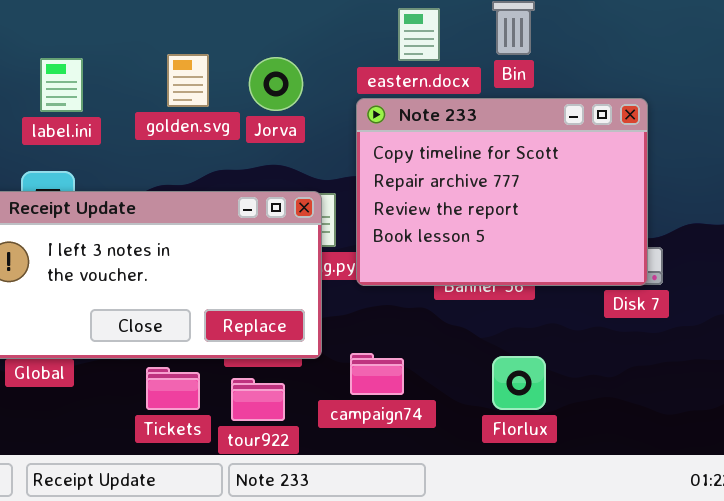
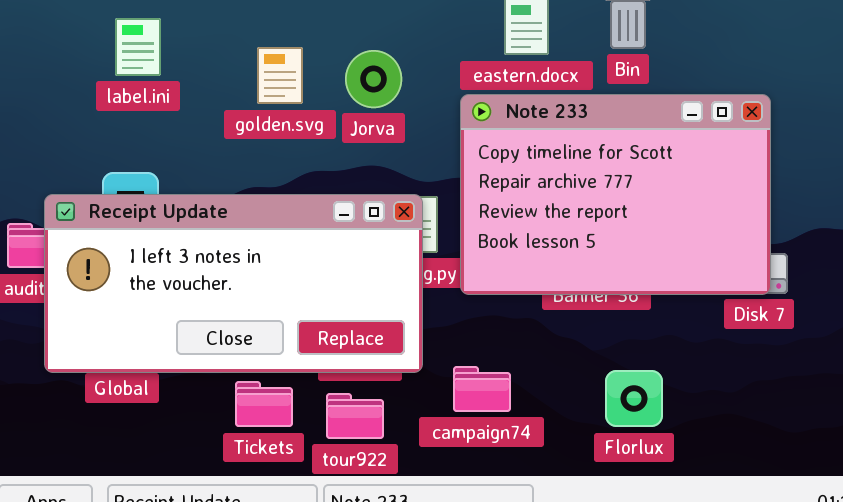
label.ini: [40,58,83,112] -> [115,18,161,76], moved

